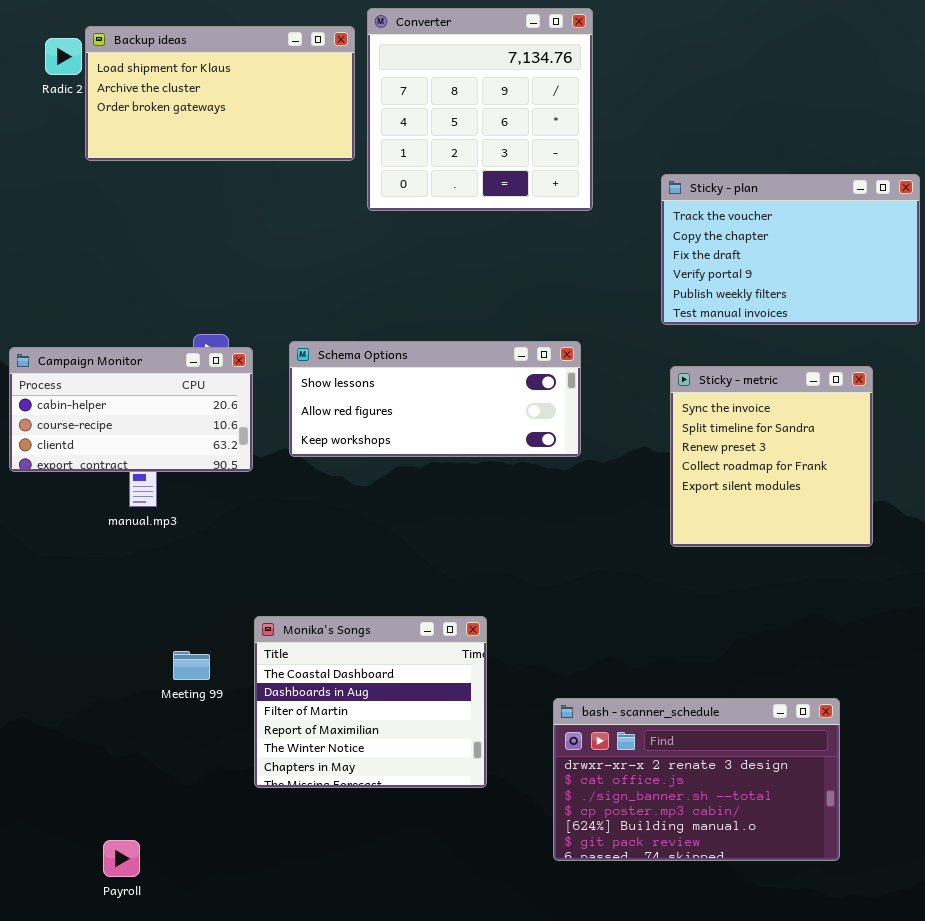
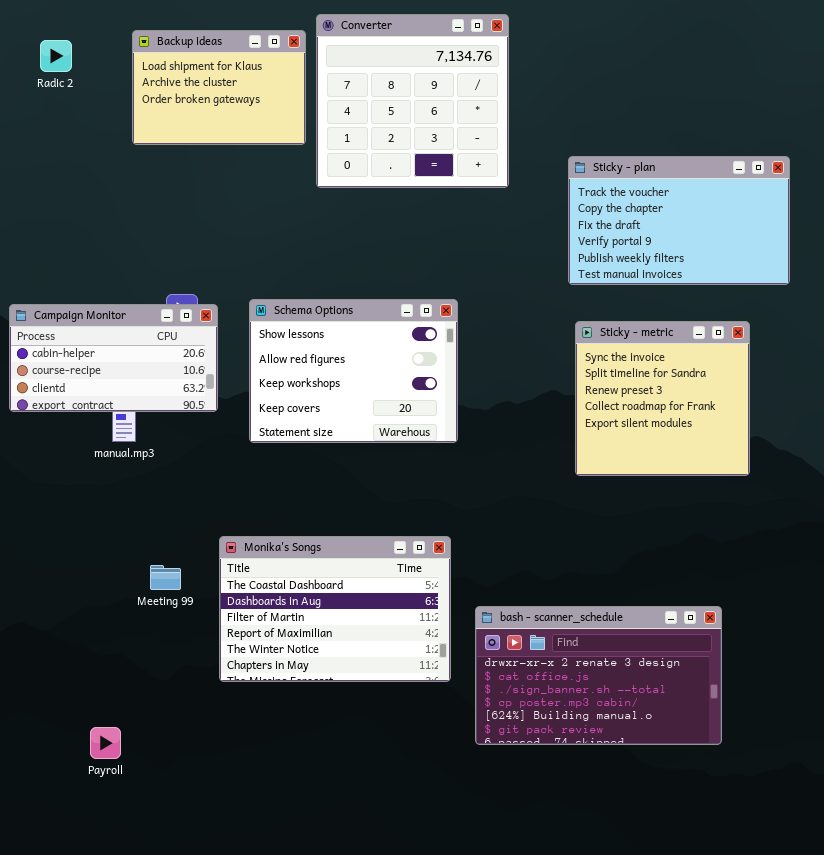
Backup ideas: [85,26,355,161] -> [132,30,306,145], resized
Schema Options: [289,341,581,457] -> [249,299,458,443], resized
Monika's Songs: [254,616,487,788] -> [219,536,451,682], resized

